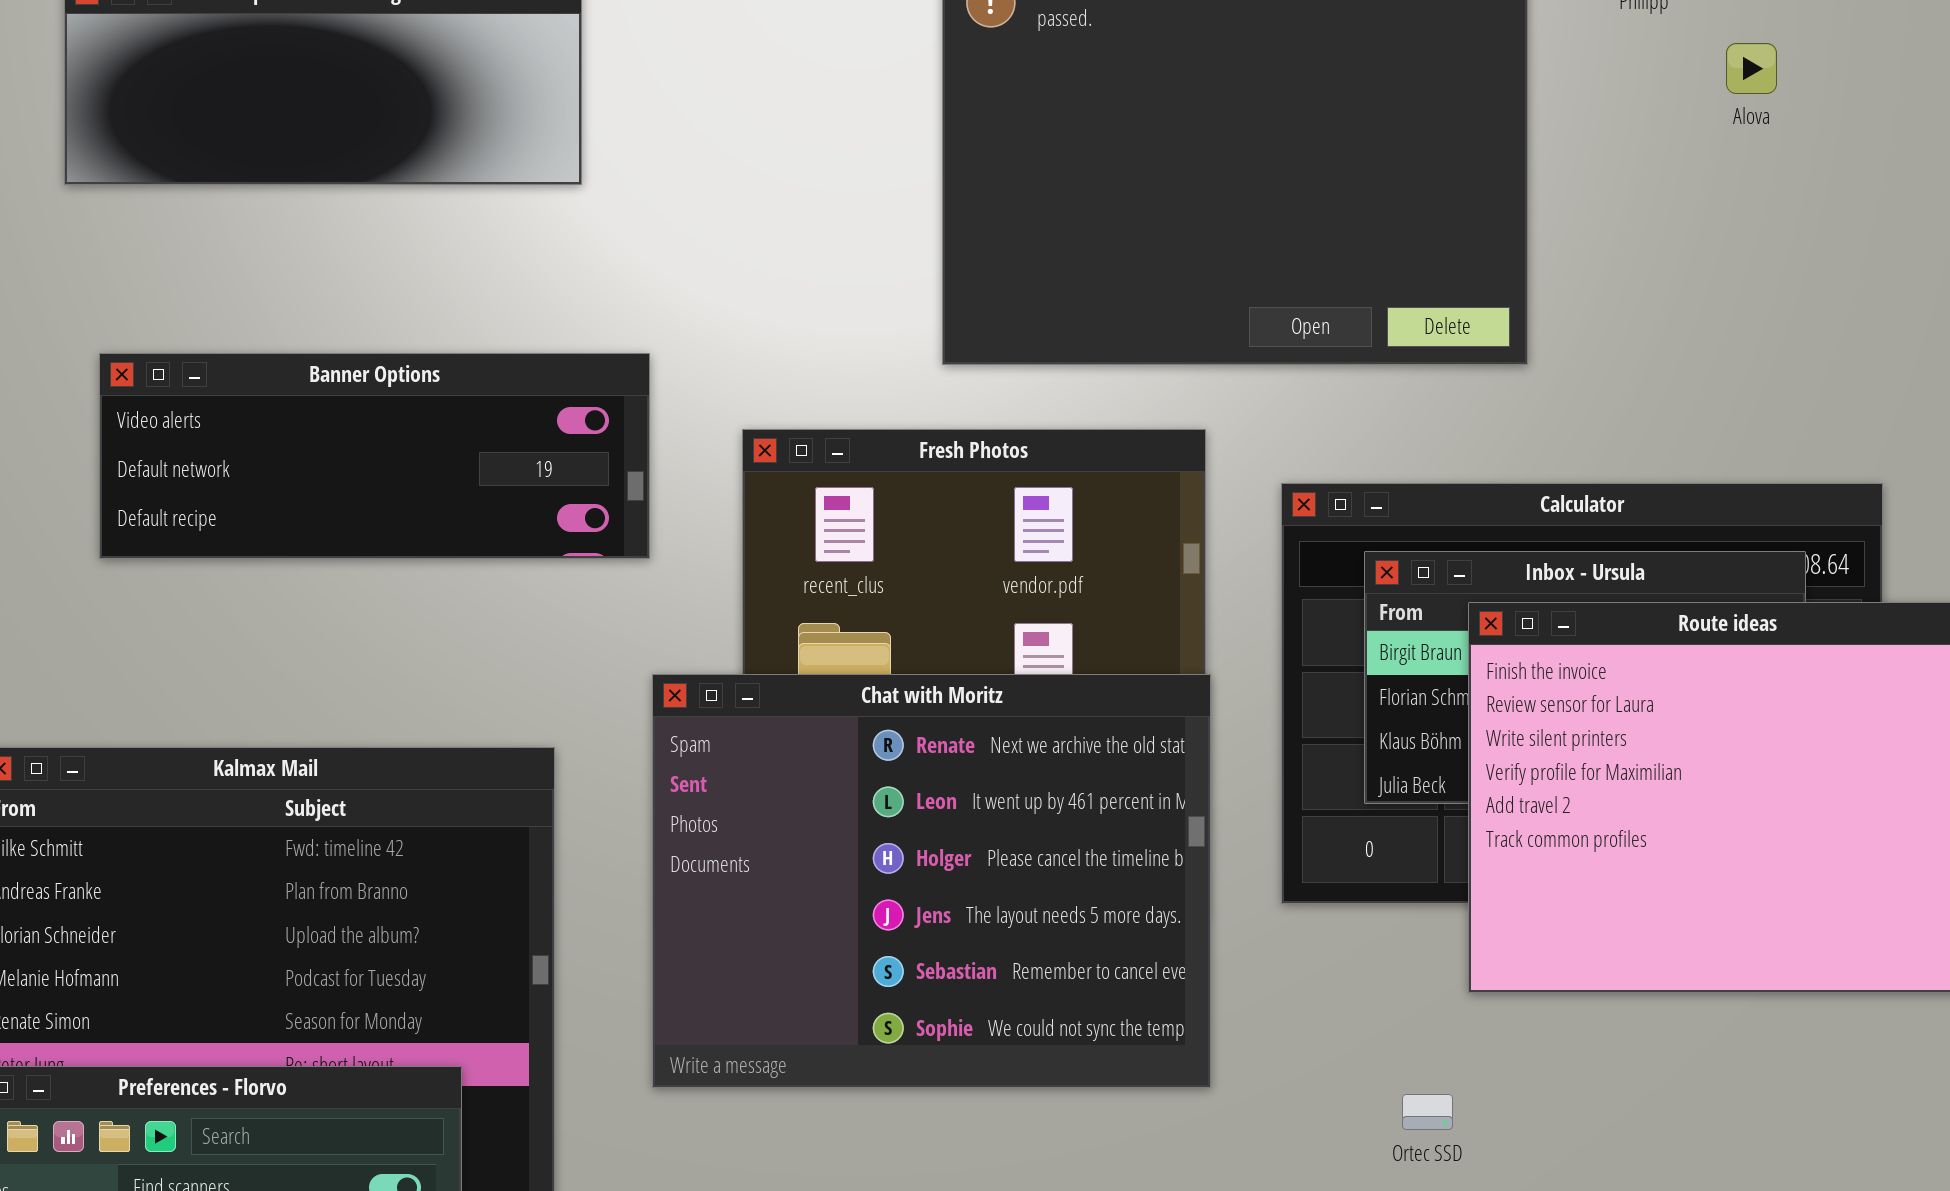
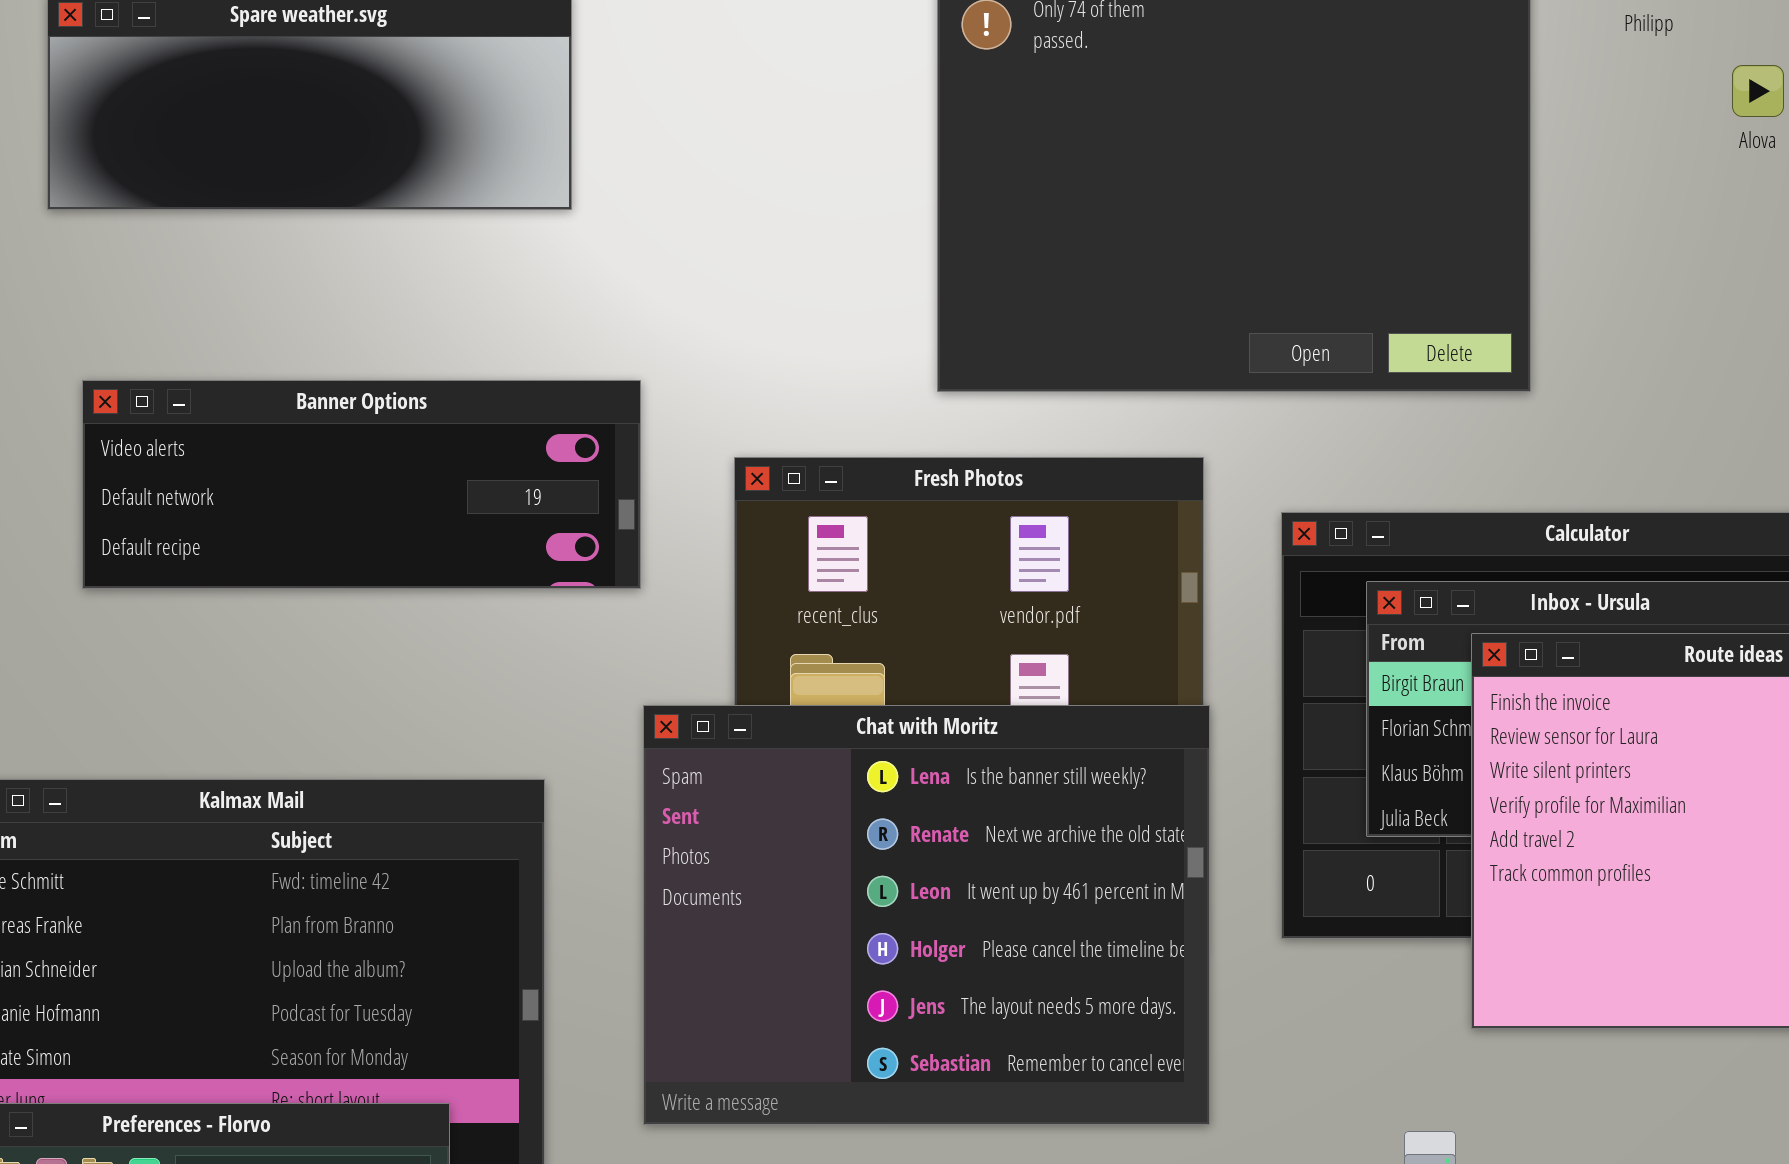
Chat with Moritz: [652,674,1211,1088] -> [643,705,1210,1125], scrolled up 1 row

